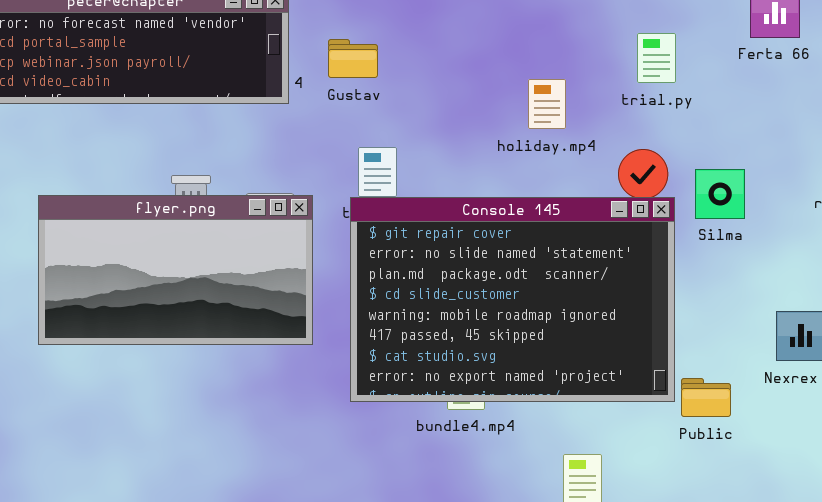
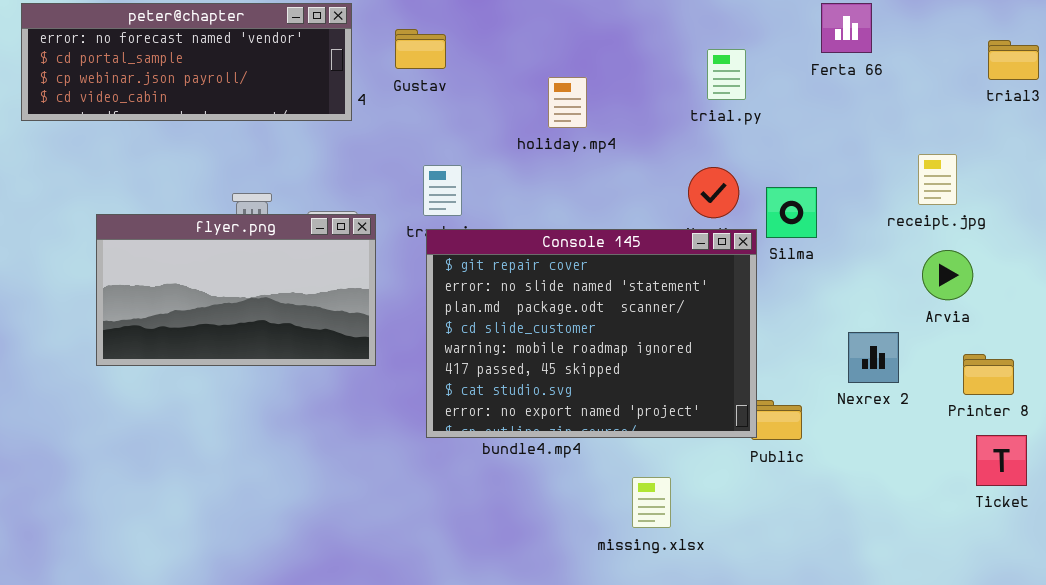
Gustav: [328,39,378,78] -> [395,29,446,69], moved
holiday.mp4: [528,79,566,129] -> [548,77,587,128], moved
Console 145: [350,197,675,402] -> [426,229,757,438], moved

